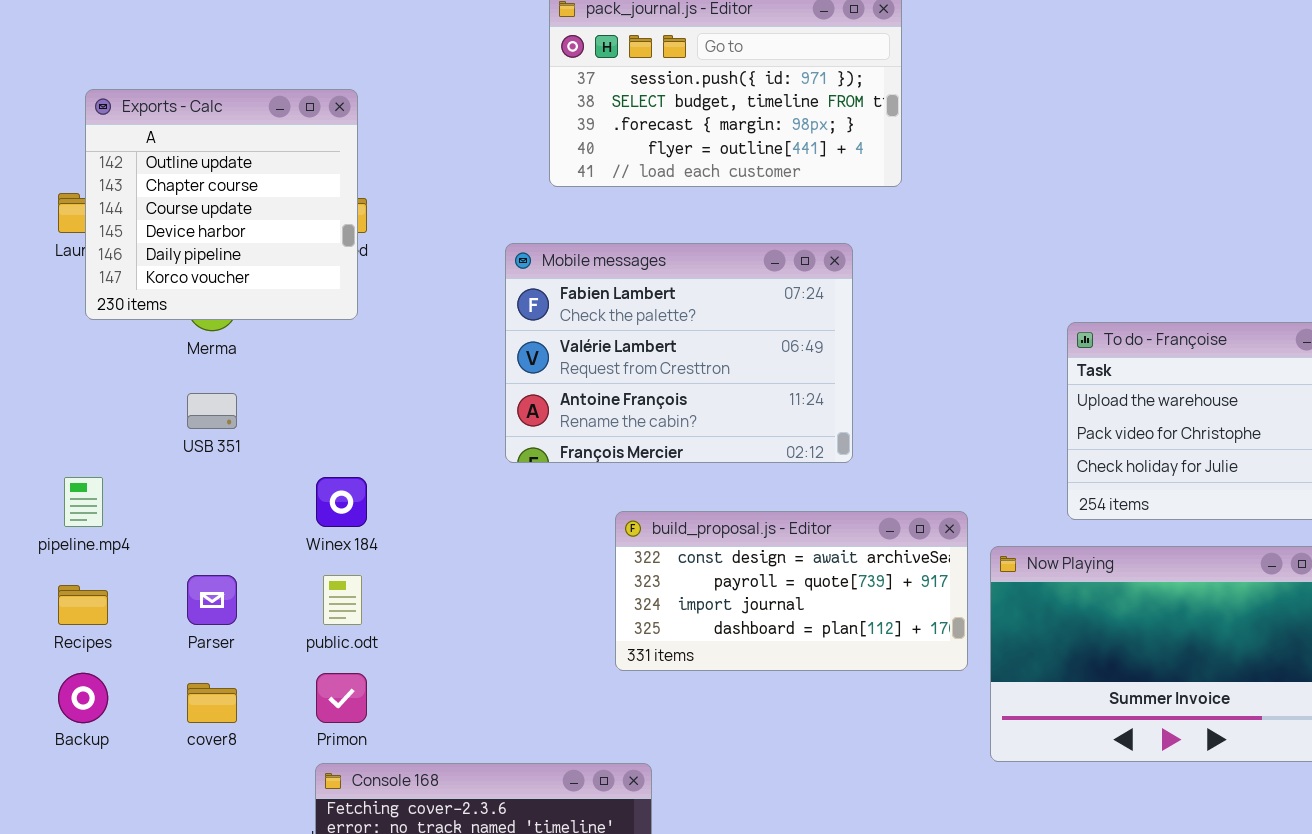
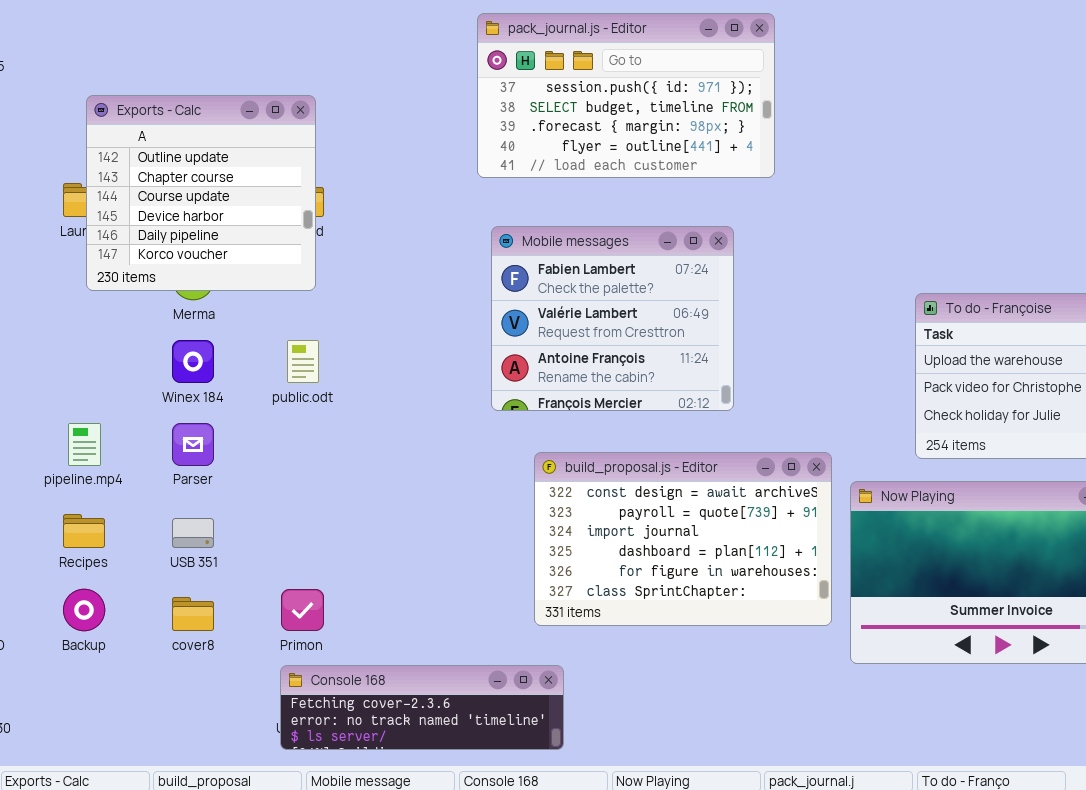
Mobile messages: [505,243,853,463] -> [491,226,734,411], resized
USB 351: [187,393,237,429] -> [172,518,214,548], moved
Winex 184: [316,477,367,527] -> [172,340,214,383], moved
build_proposal.js - Editor: [615,511,968,671] -> [534,452,832,626], resized
Parser: [187,575,237,625] -> [172,423,214,466], moved
public.odt: [323,575,362,625] -> [287,340,319,383], moved

